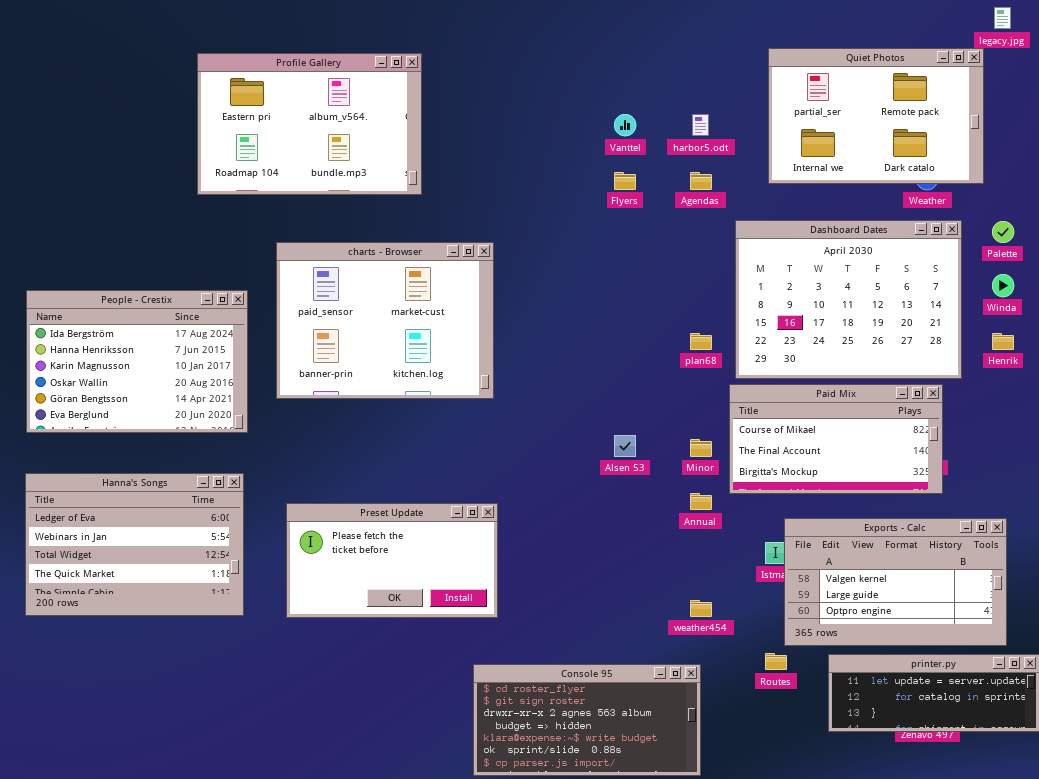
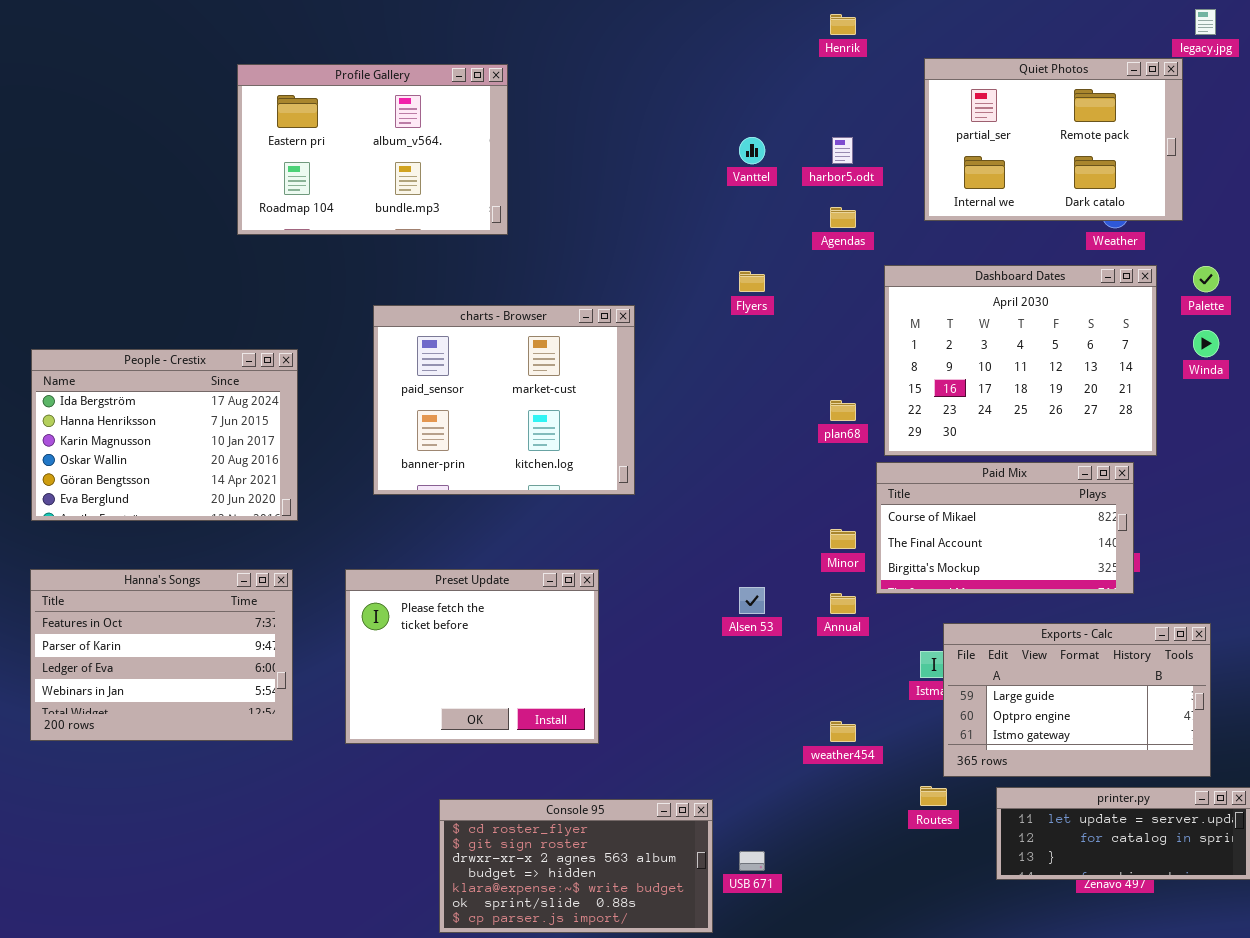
Flyers: [614,172,636,190] -> [739,271,765,292], moved
charts - Browser: [276,242,494,399] -> [373,305,635,495], moved
Henrik: [992,333,1014,350] -> [830,14,856,35], moved
Alsen 53: [614,435,636,457] -> [739,587,765,614], moved
Hanna's Songs: [25,473,244,616] -> [30,569,293,741], scrolled up 2 rows
Preset Update: [286,503,498,618] -> [345,569,599,744], resized
Exports - Calc: [784,518,1007,646] -> [943,623,1211,777], scrolled down 1 row
Console 95: [473,664,701,776] -> [439,799,713,933], moved

